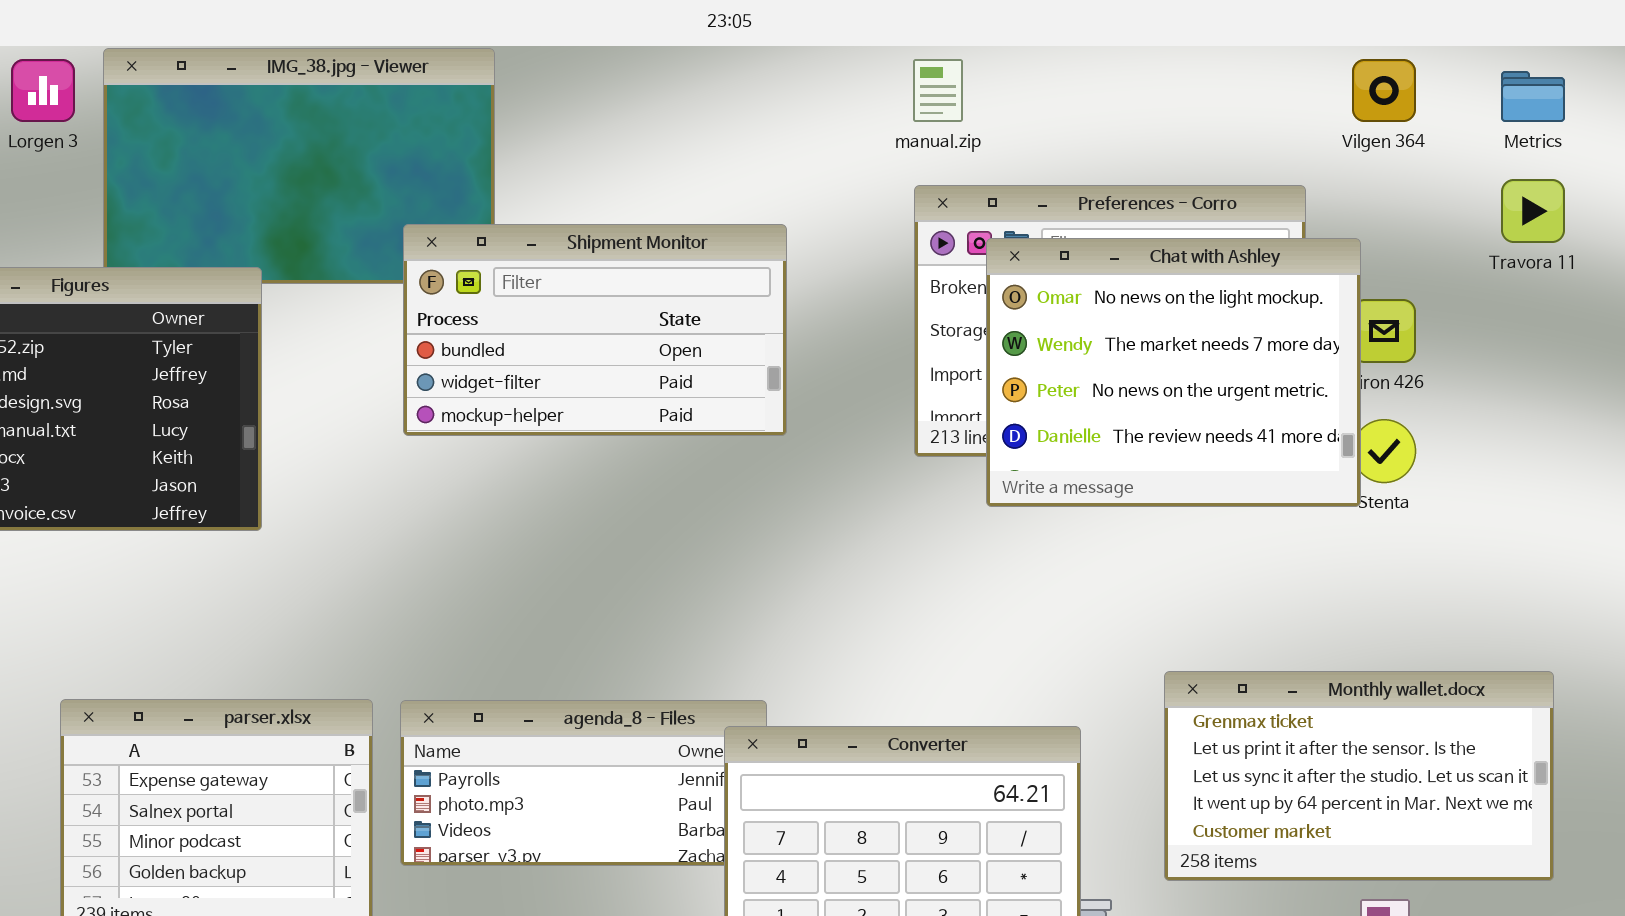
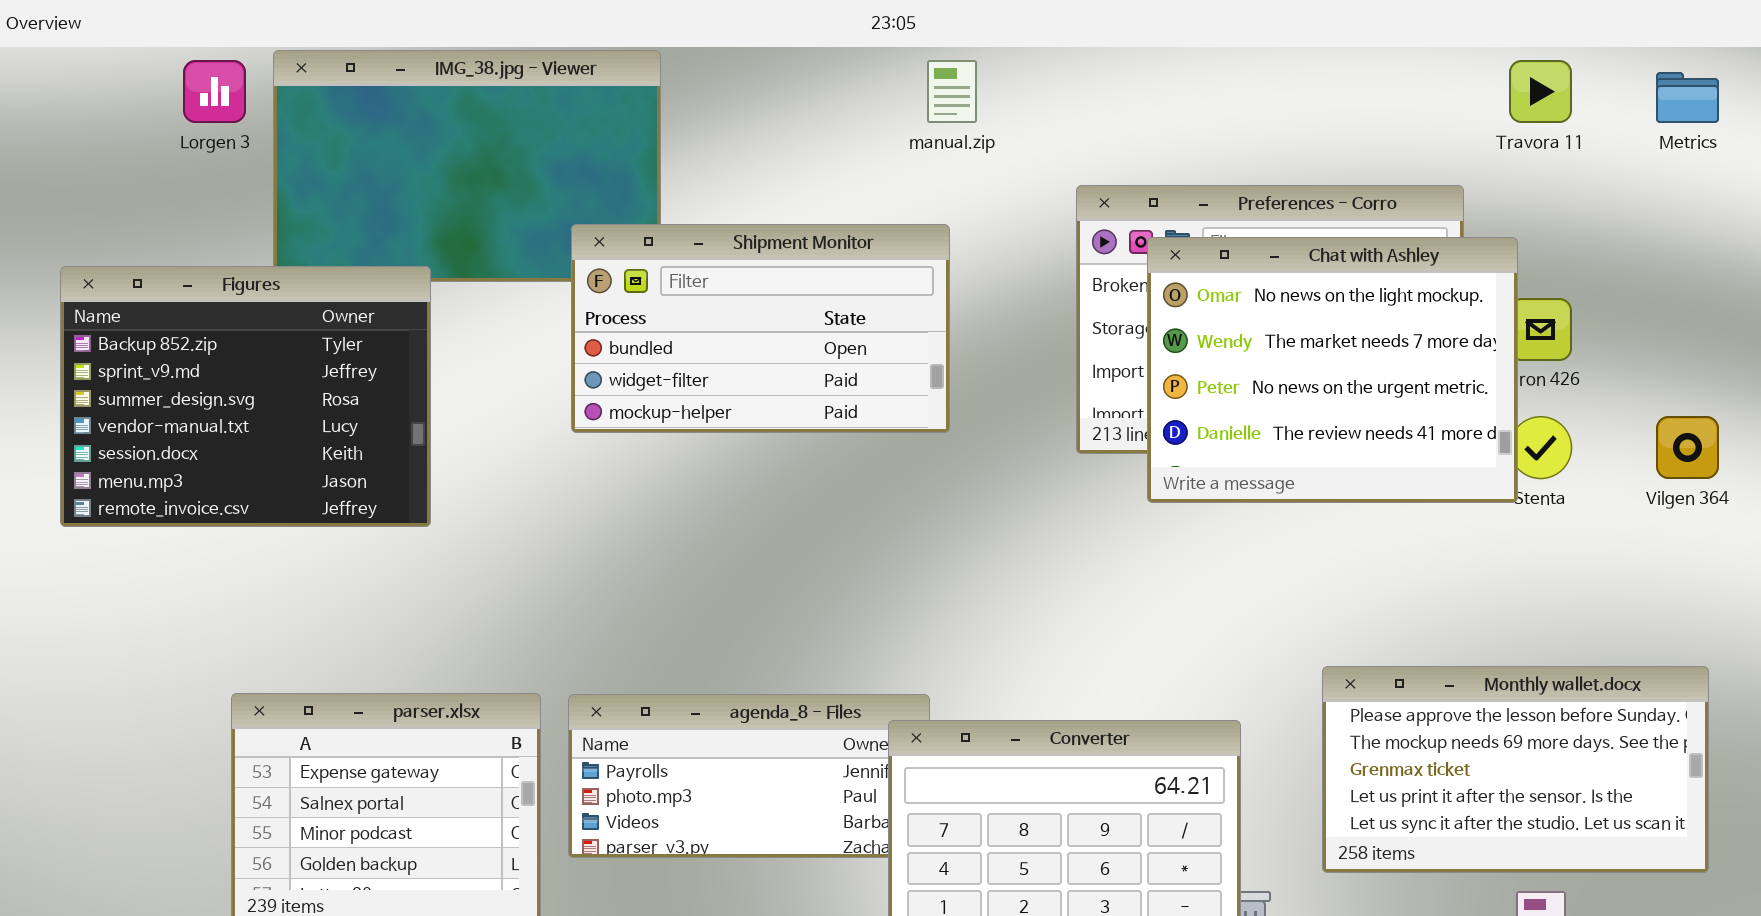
manual.zip: [913,59,963,122] -> [927,60,977,123], moved
Vilgen 364: [1352,59,1416,122] -> [1656,416,1719,479], moved
Travora 11: [1501,179,1565,243] -> [1509,60,1572,123], moved
Monthly wallet.docx: [1164,671,1554,881] -> [1322,666,1709,873], scrolled up 2 rows

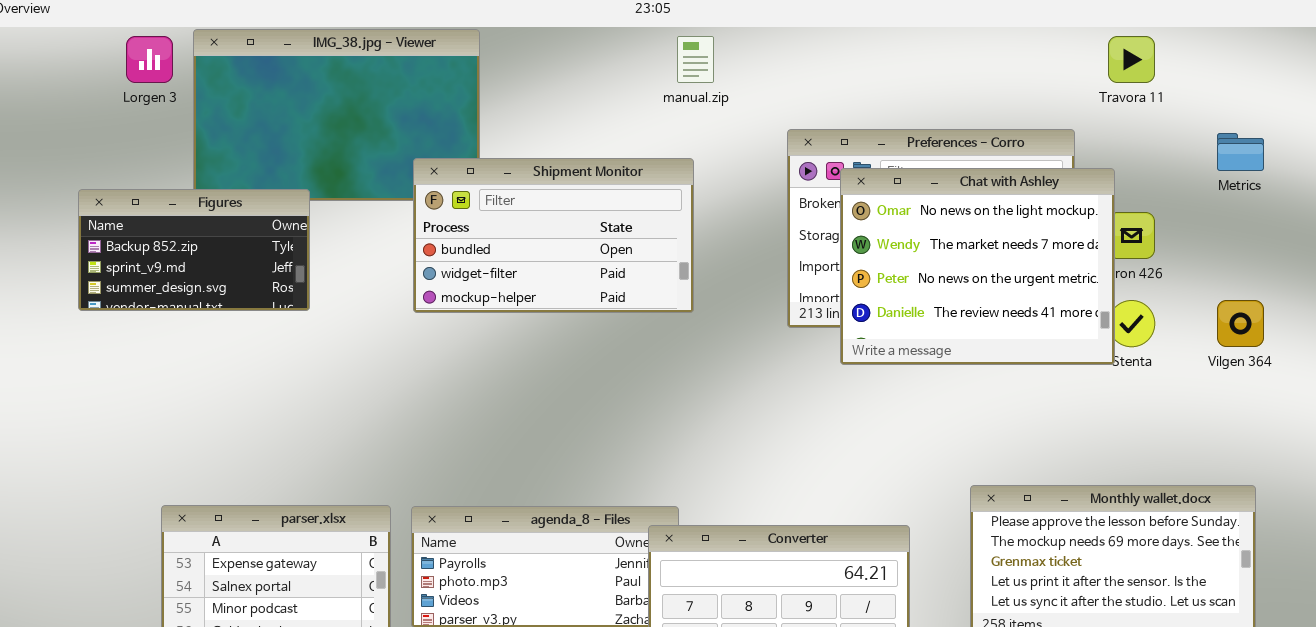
Metrics: [1656,72,1719,123] -> [1217,133,1264,171], moved
Figures: [60,266,431,527] -> [78,189,310,311], resized

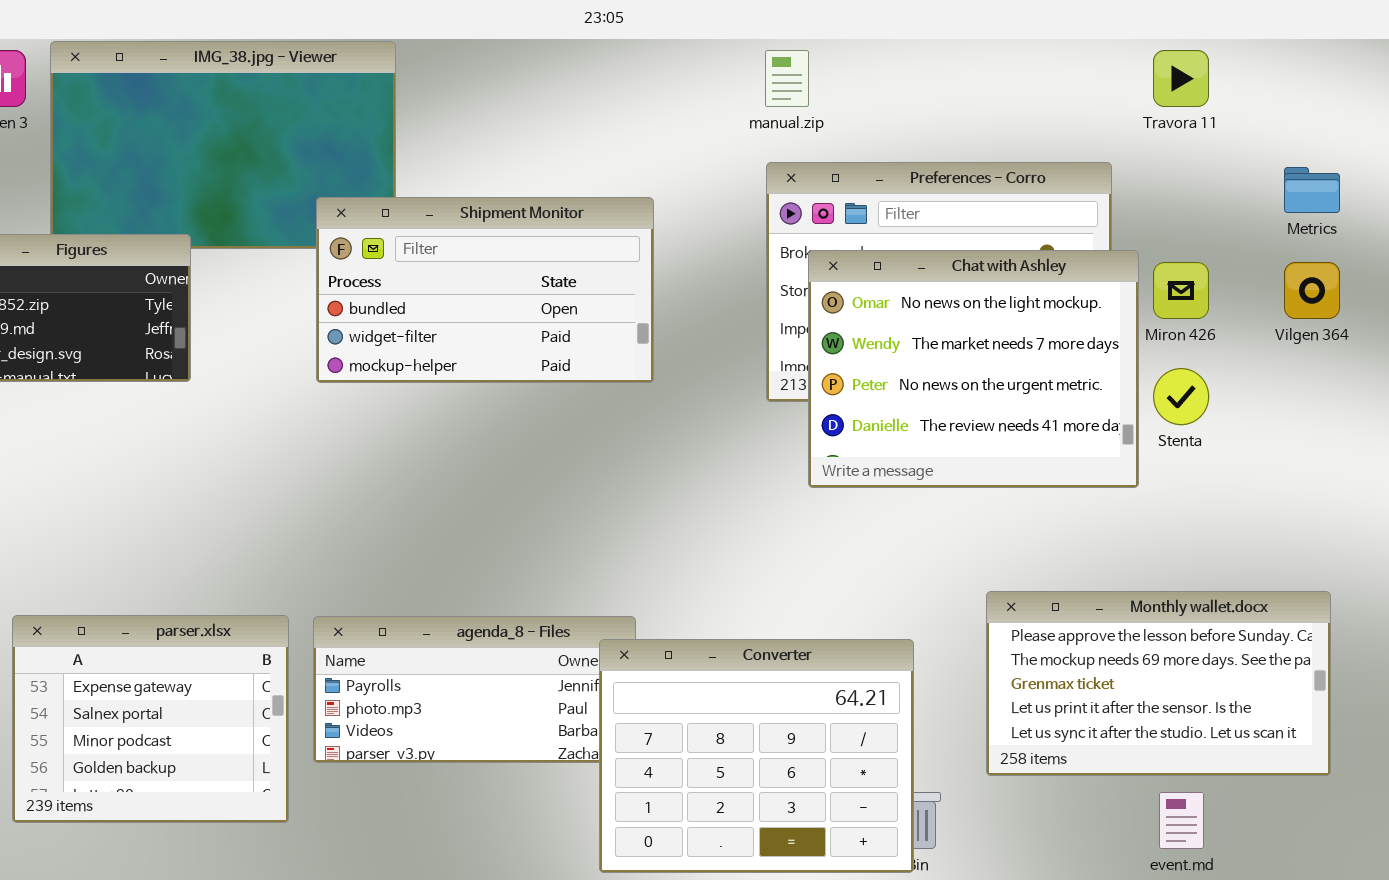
manual.zip: [677,36,714,83] -> [765,50,809,107], moved
Chat with Ashley: [840,168,1115,365] -> [808,250,1139,488], moved
Vilgen 364: [1217,300,1264,347] -> [1284,262,1340,319], moved

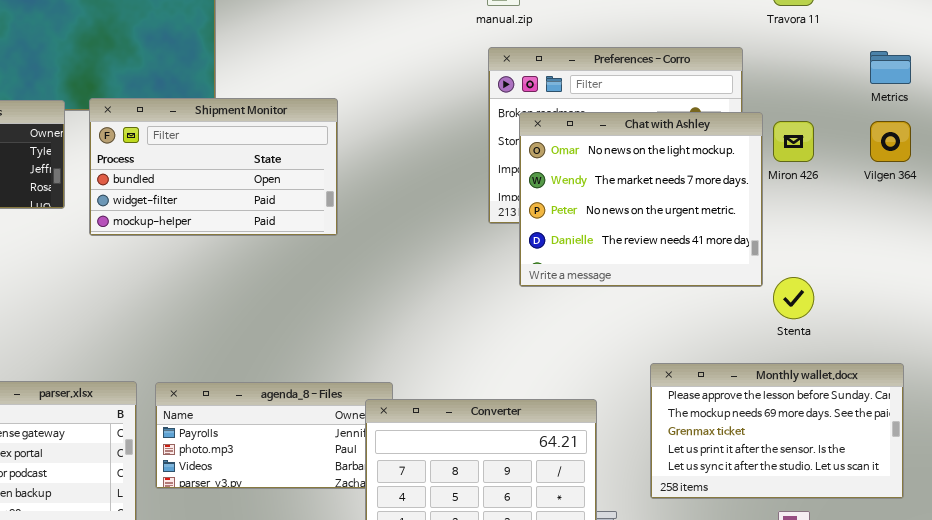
Shipment Monitor: [316,197,654,383] -> [89,98,338,236], moved
Stenta: [1153,368,1209,425] -> [773,277,814,319], moved

